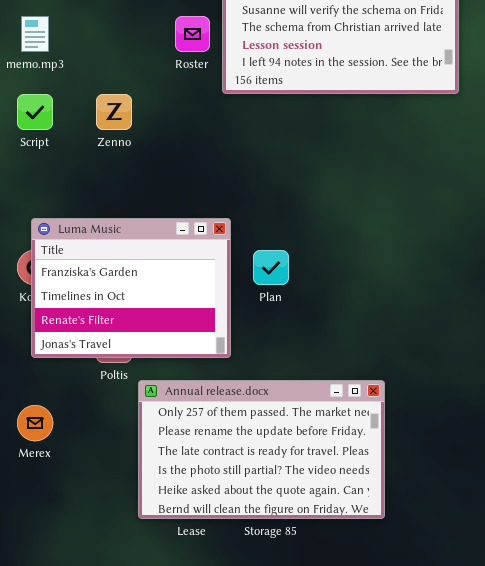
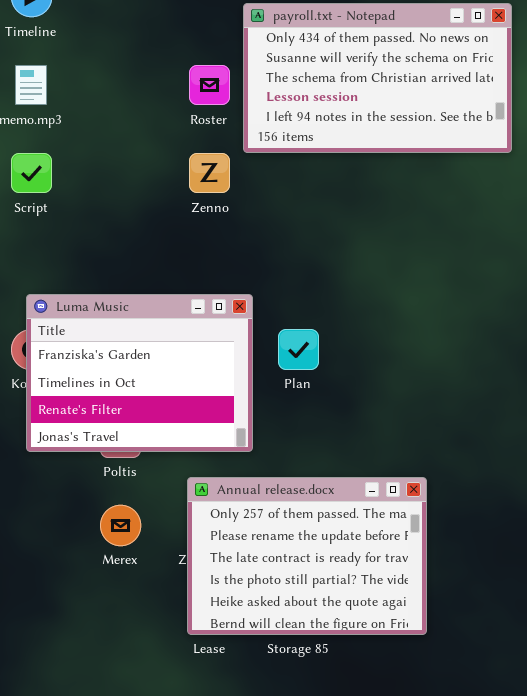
Zenno: [96,94,132,130] -> [189,153,230,193], moved
Annual release.docx: [138,380,385,519] -> [187,477,427,635], resized
Merex: [17,405,53,441] -> [100,505,141,546], moved

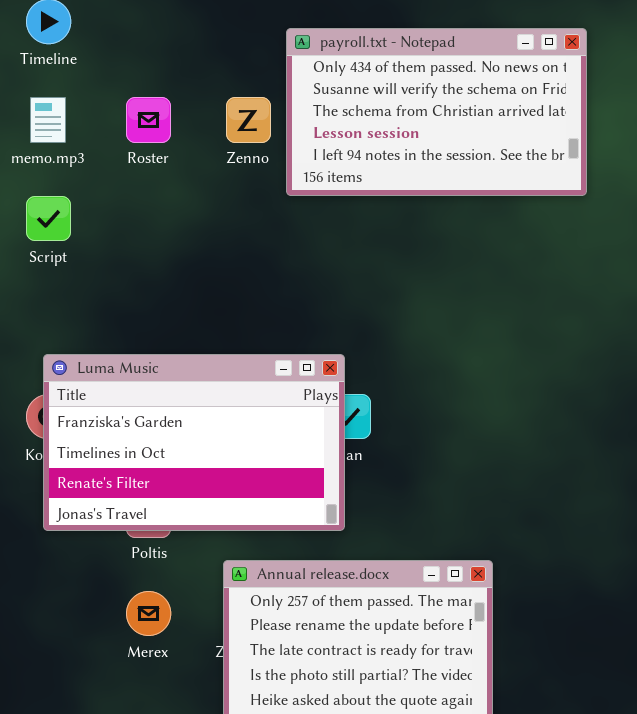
Roster: [189,65,230,105] -> [126,97,171,143], moved
Zenno: [189,153,230,193] -> [226,97,271,143], moved
Luma Music: [26,294,253,452] -> [43,354,345,531], resized

